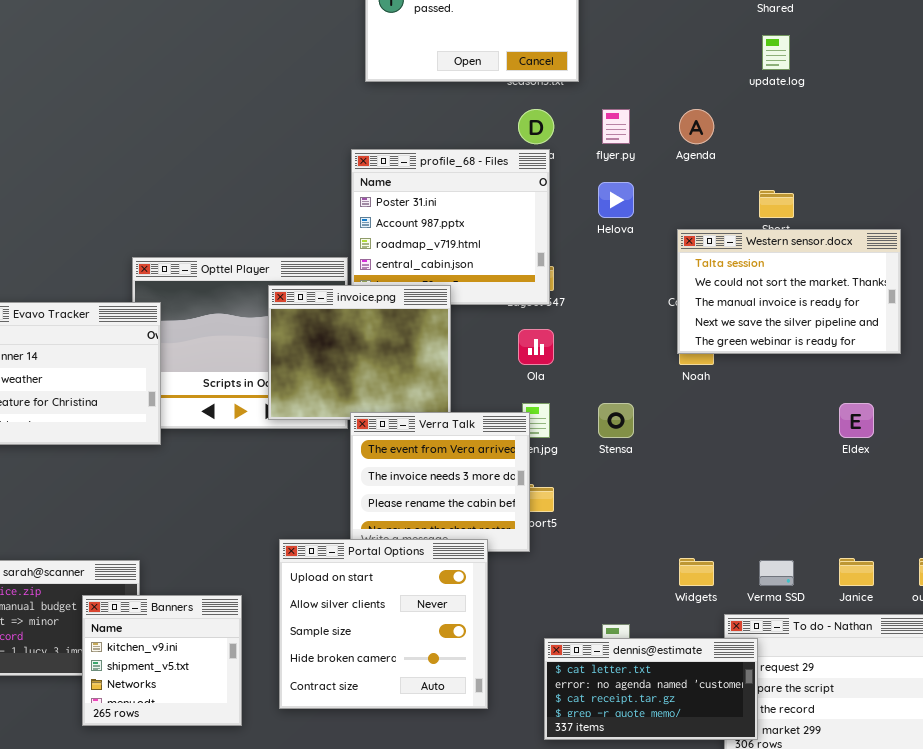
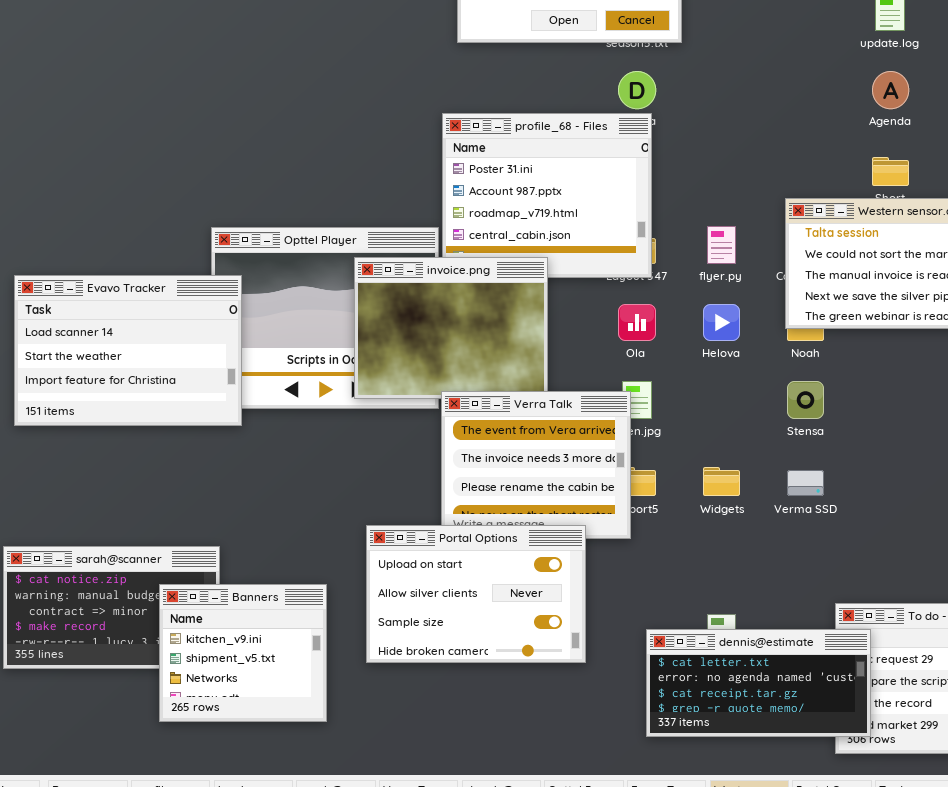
flyer.py: [602,109,630,144] -> [707,226,736,264], moved
Agenda: [679,109,714,144] -> [872,71,909,109], moved
Helova: [598,182,634,218] -> [703,304,740,341], moved
Stensa: [598,403,634,438] -> [787,381,824,419], moved
Portal Options: [279,539,488,709] -> [366,525,586,663], resized
Widgets: [679,558,714,586] -> [703,467,740,496], moved
Verma SSD: [759,560,794,586] -> [787,470,824,496], moved

